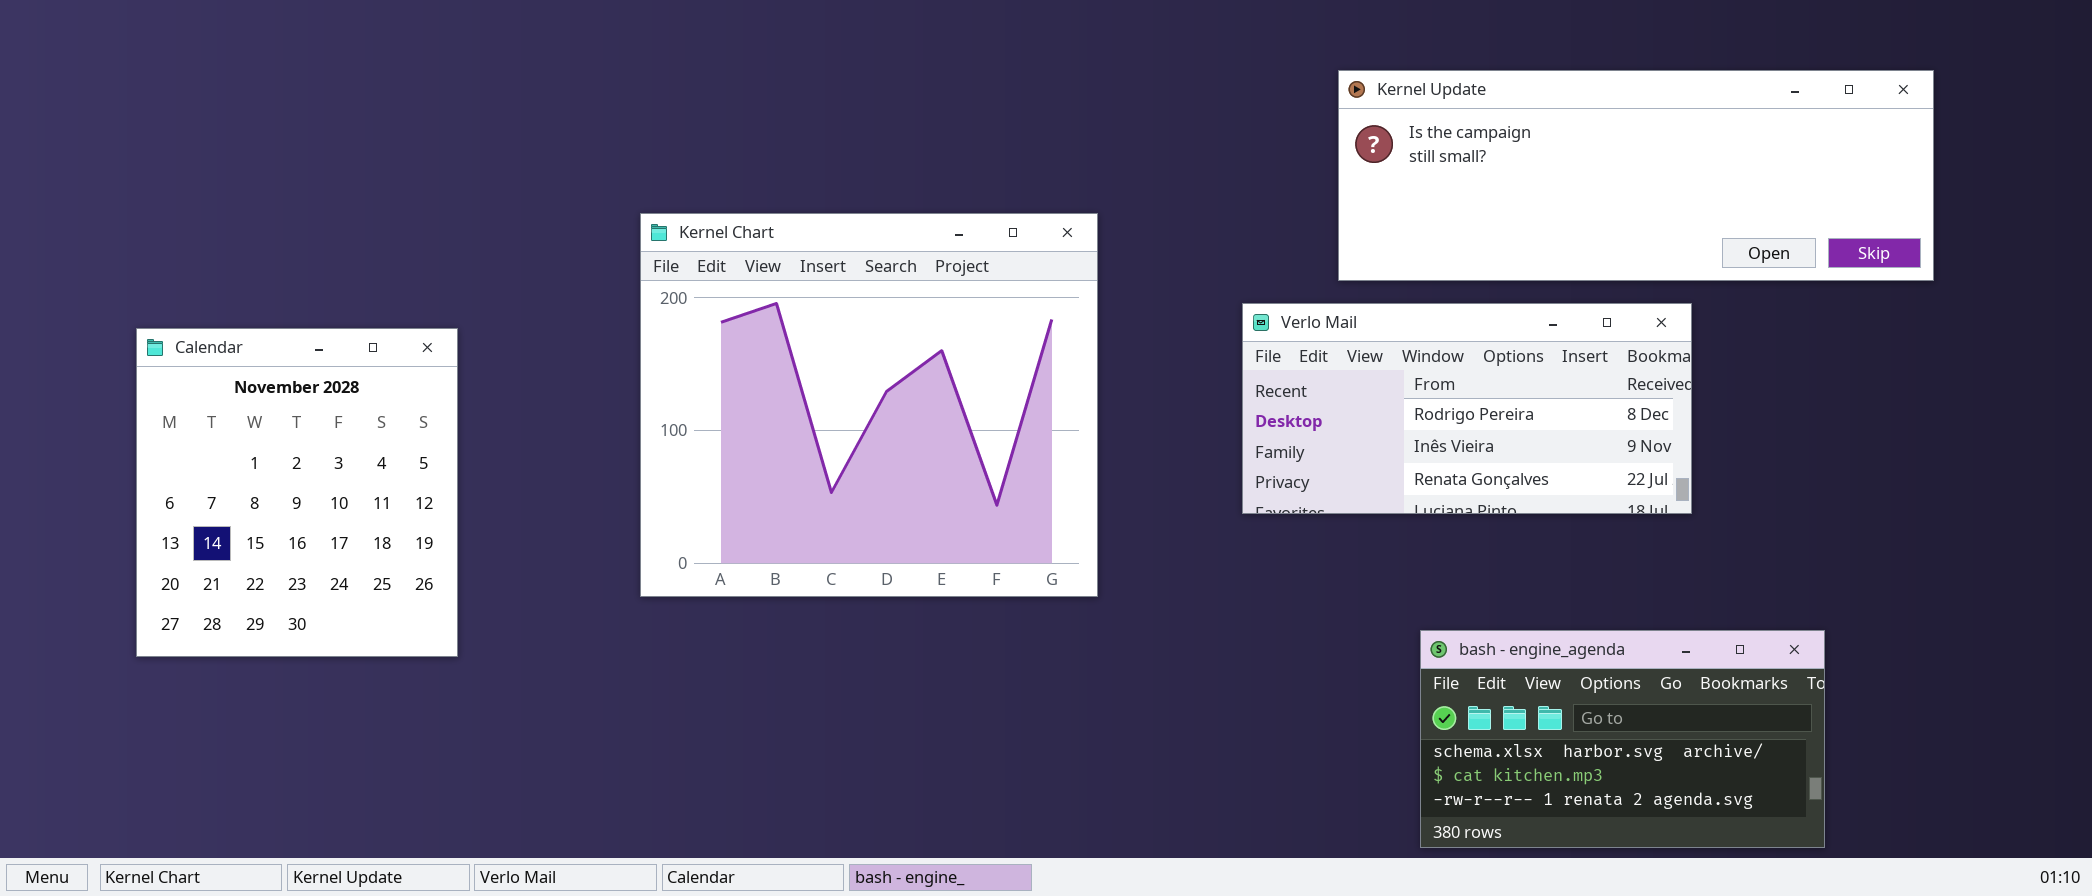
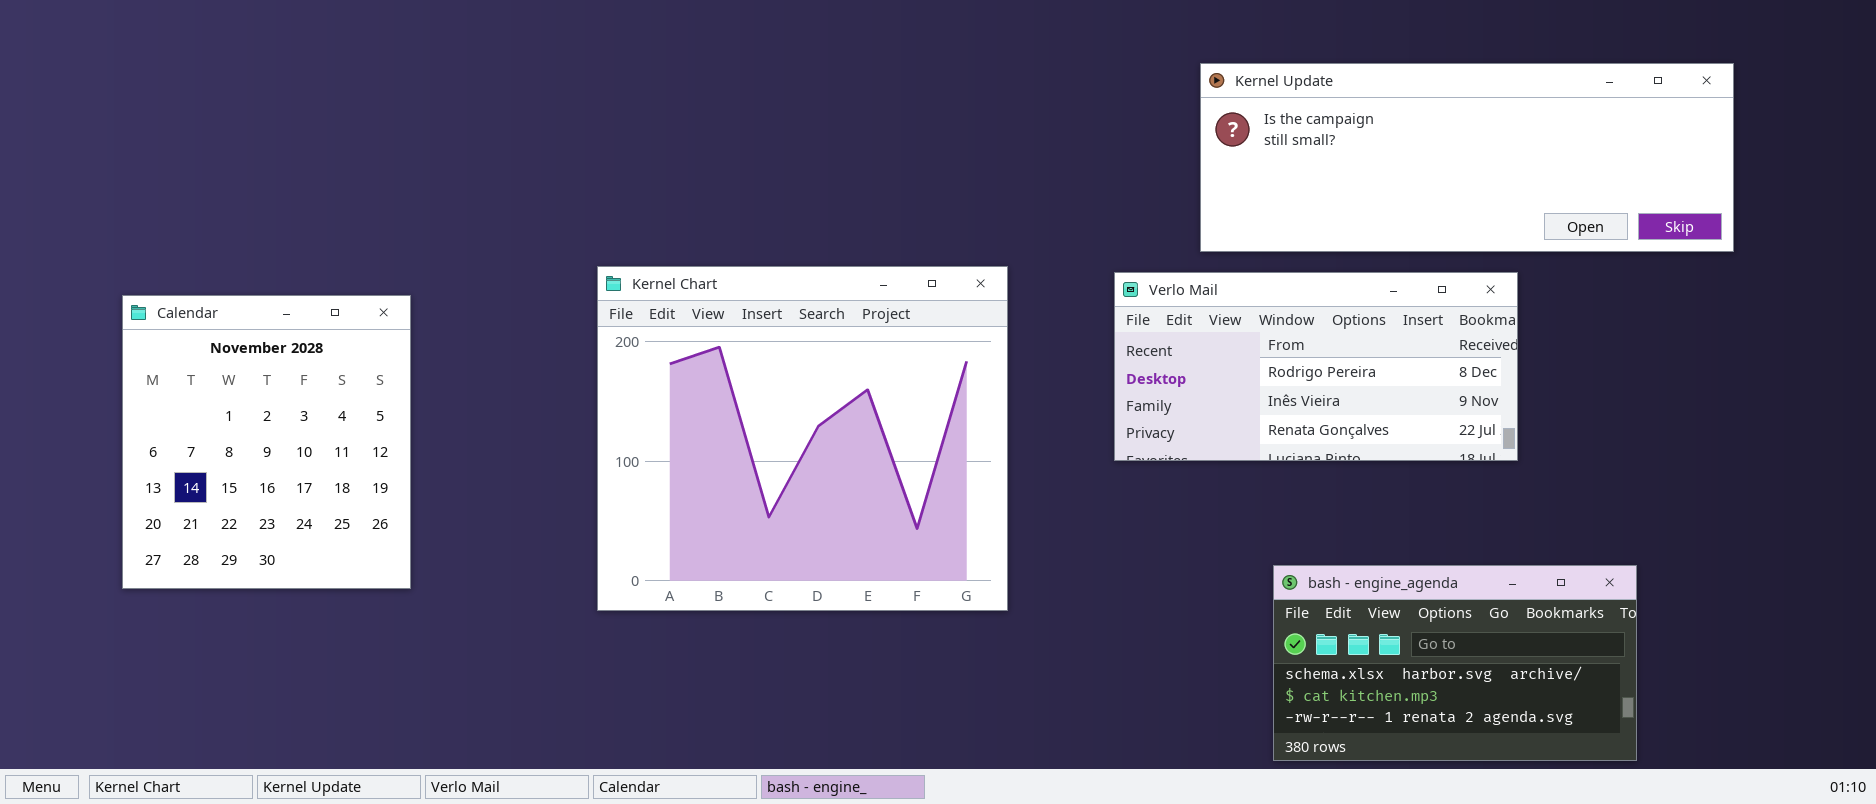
Kernel Chart: [640,213,1098,597] -> [597,266,1008,611], moved

